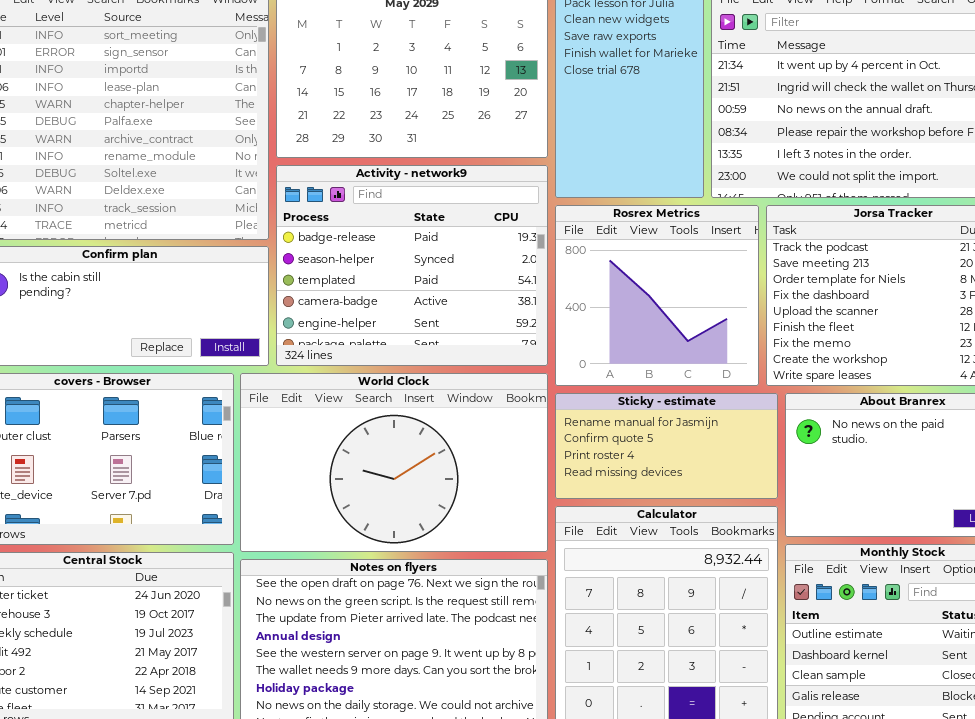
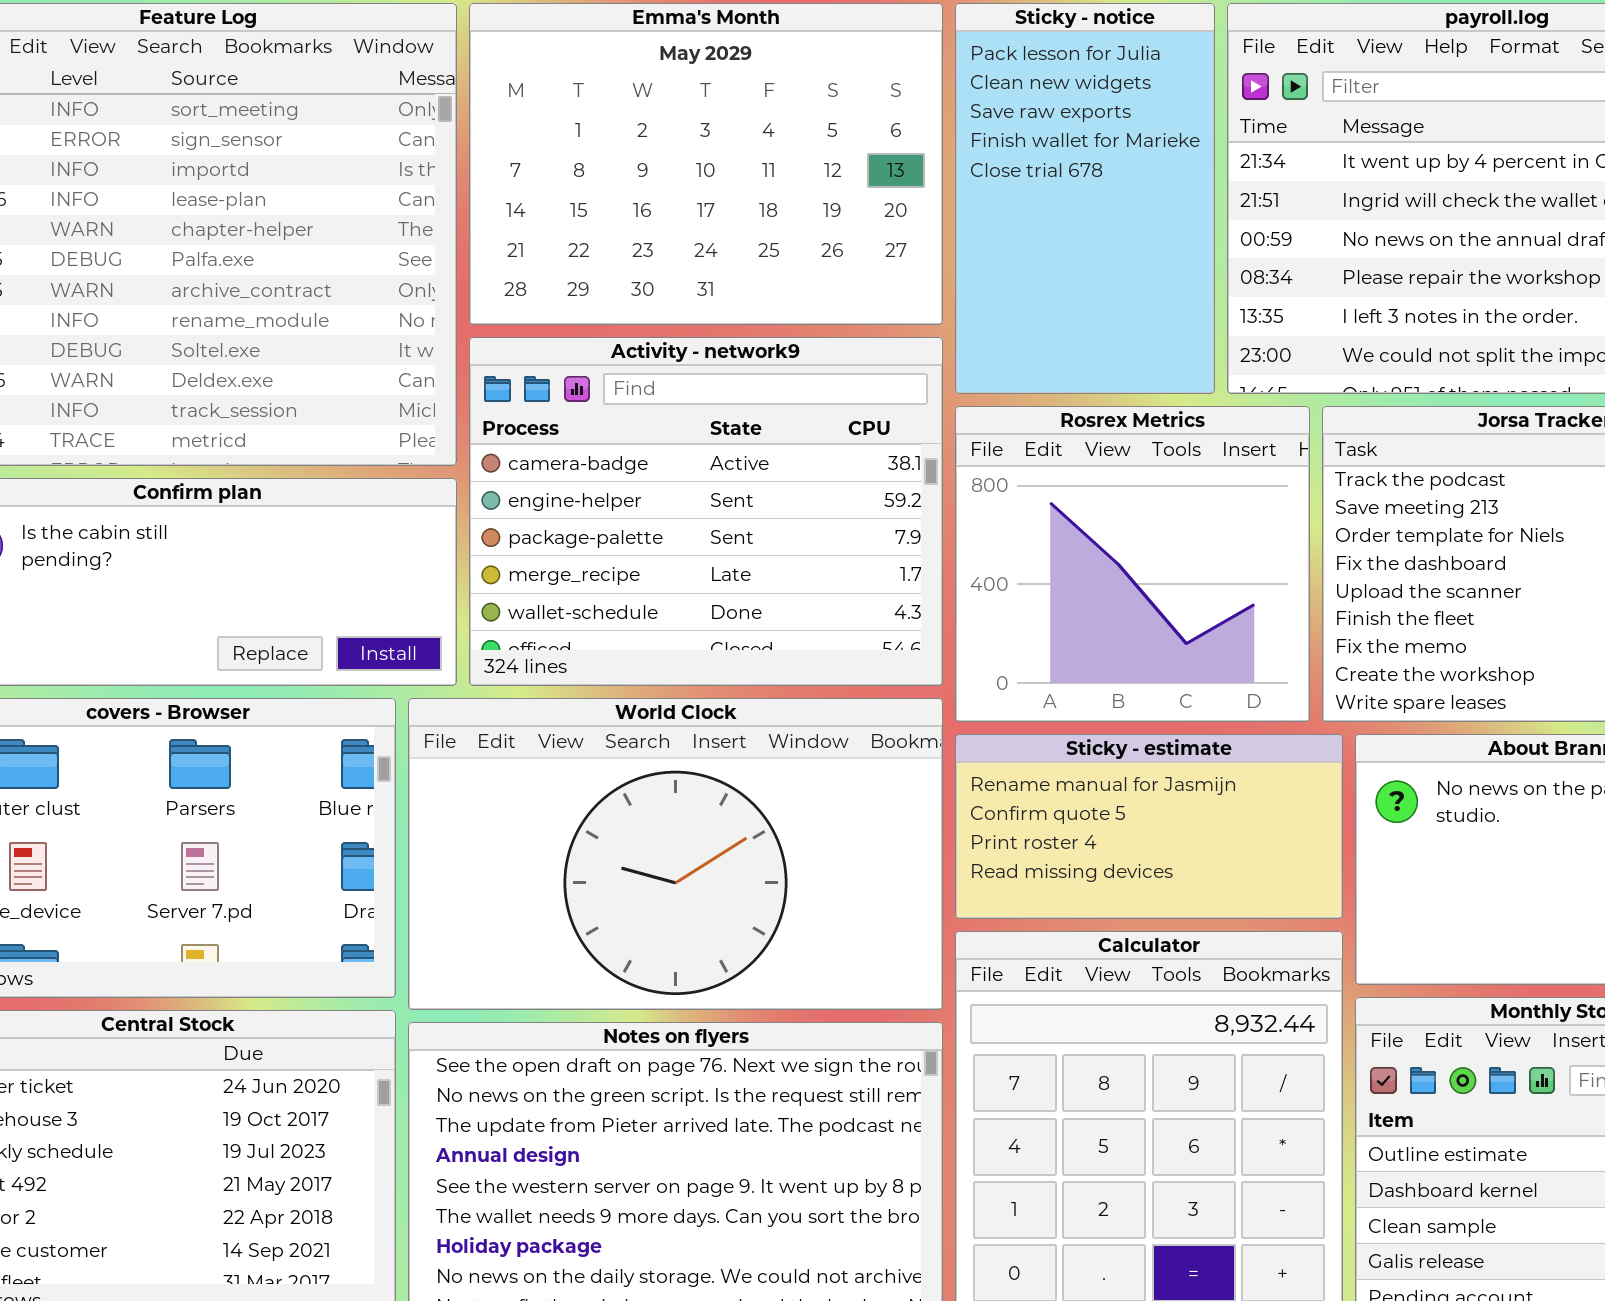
Activity - network9: [276,165,548,366] -> [469,337,943,686], scrolled down 3 rows

